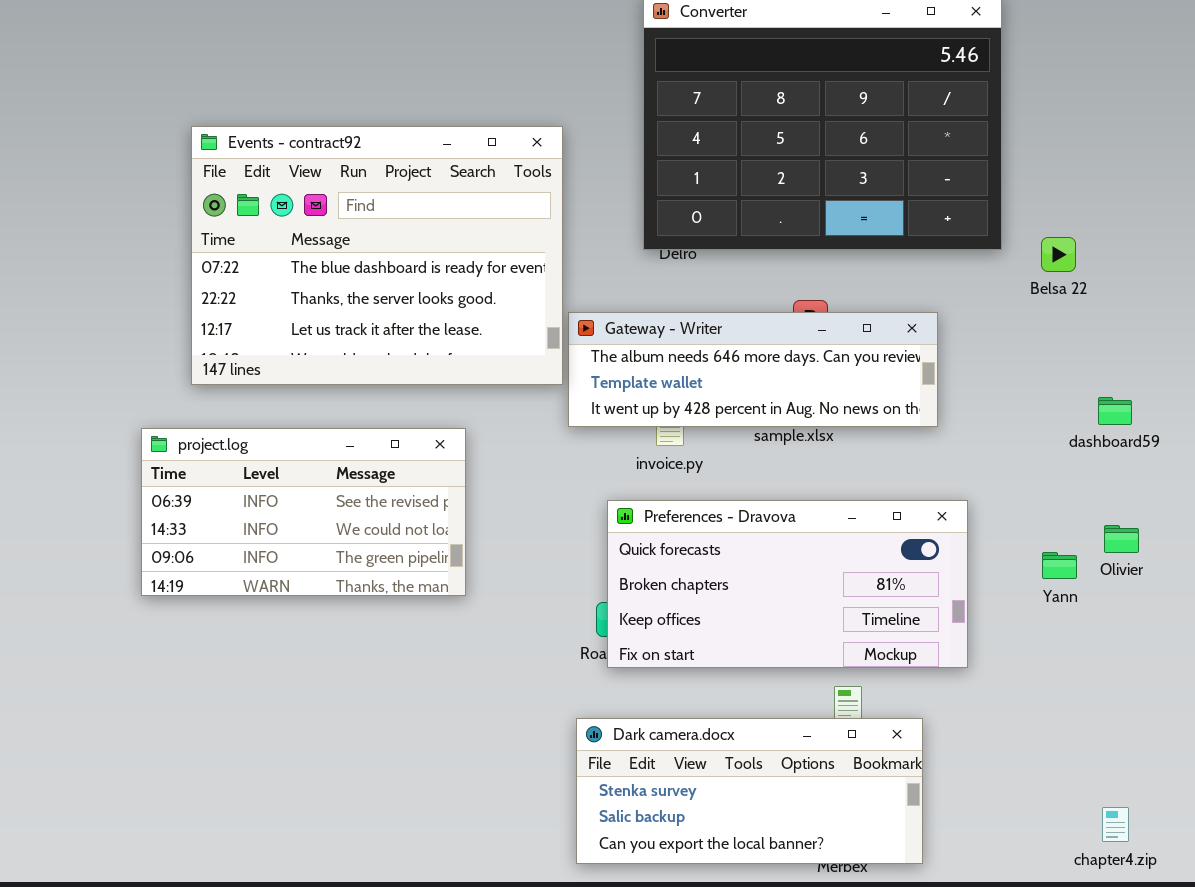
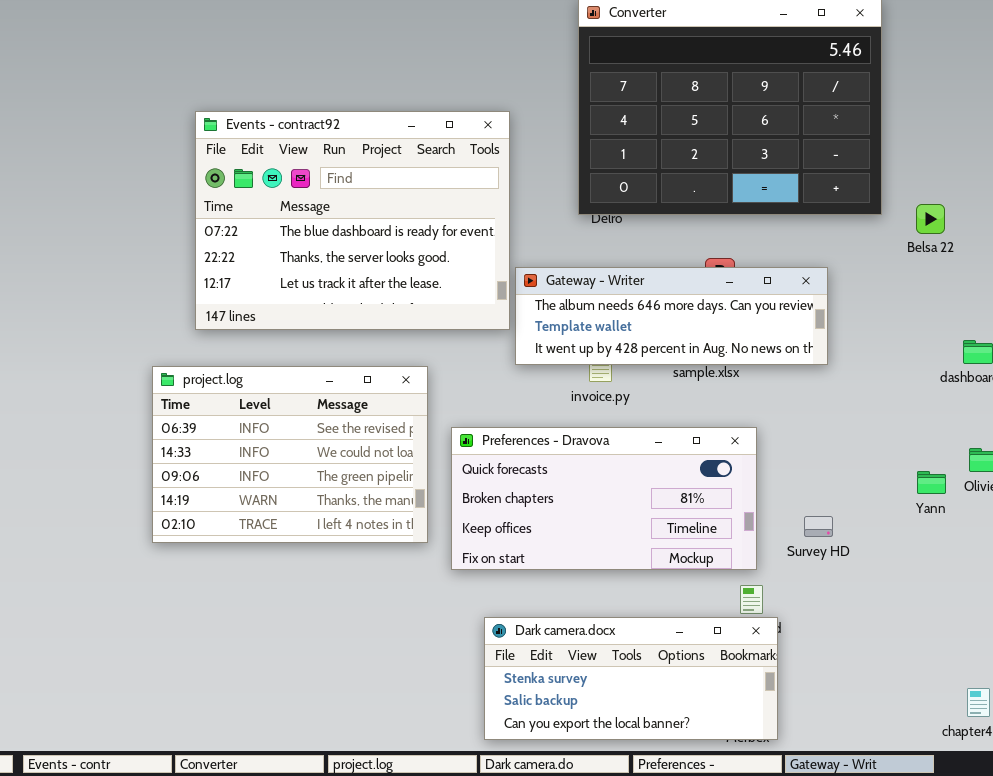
project.log: [141,428,466,596] -> [152,366,428,543], resized
Preferences - Dravova: [607,500,968,668] -> [451,427,757,570], moved
Dark camera.docx: [576,718,923,864] -> [484,617,778,740], moved

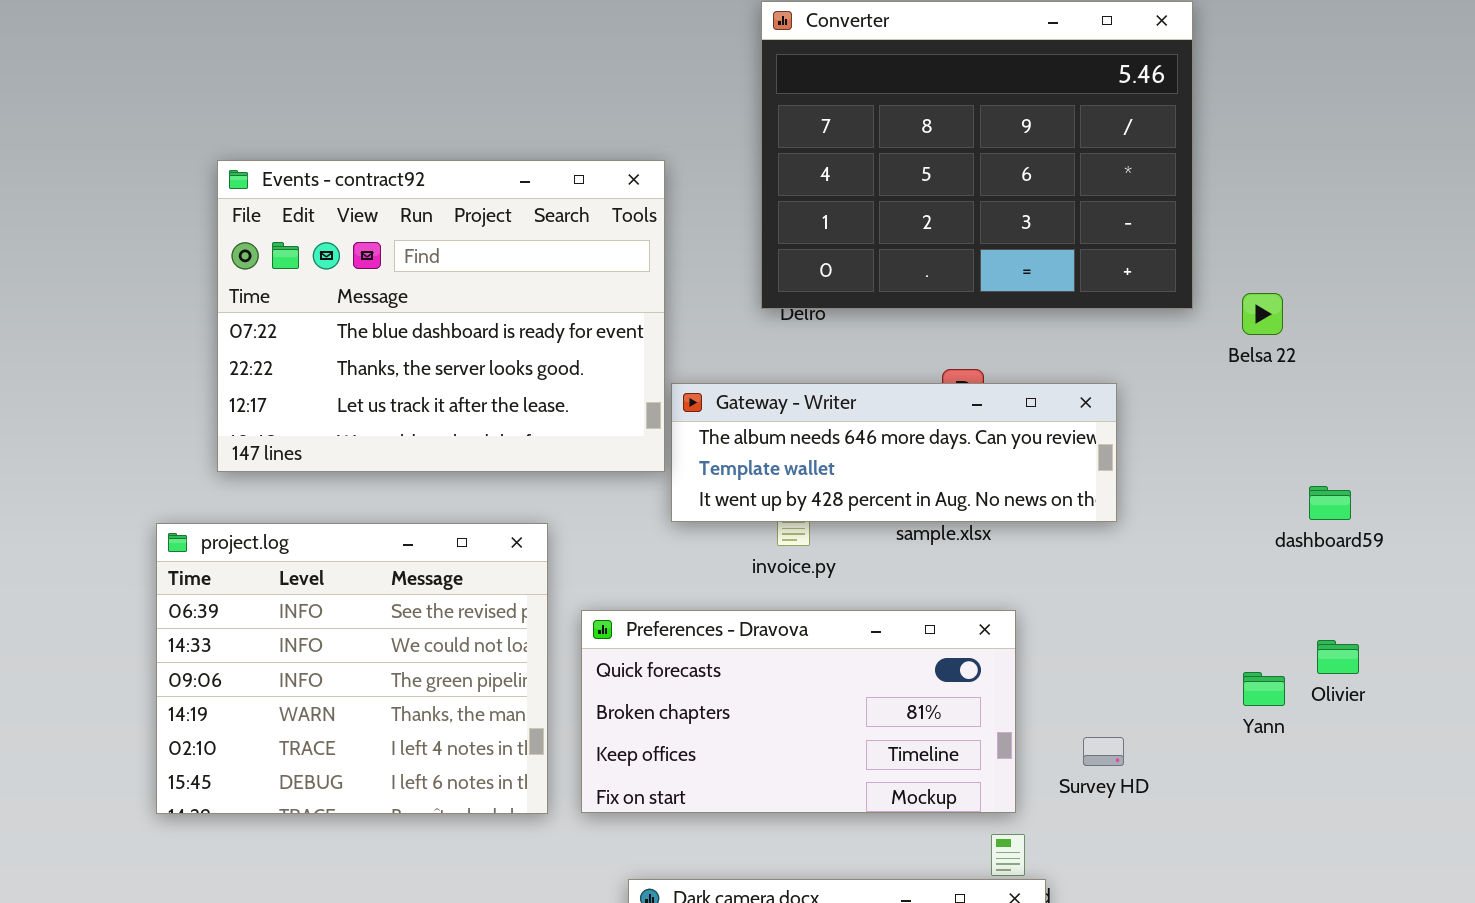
project.log: [152,366,428,543] -> [156,523,548,814], resized

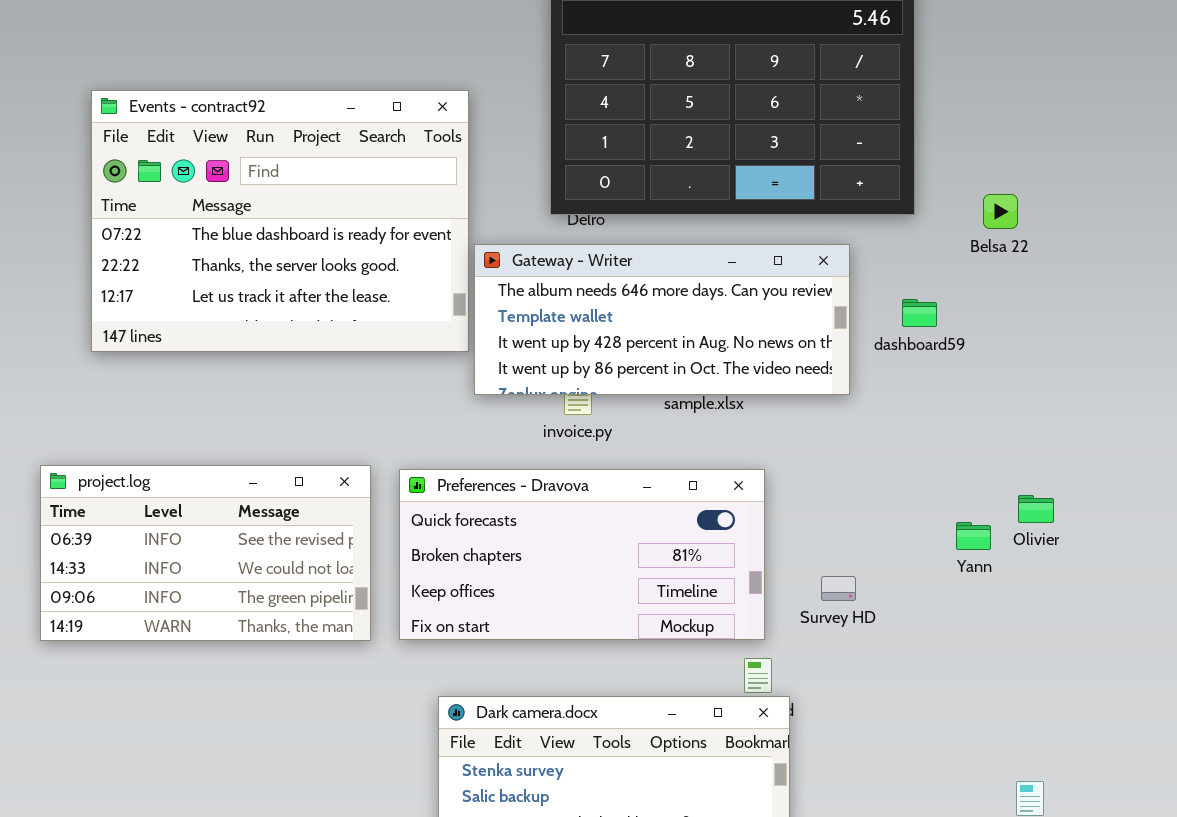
Belsa 22: [1242,293,1283,335] -> [983,194,1018,229], moved
Gateway - Writer: [671,383,1117,522] -> [474,244,850,395], resized
dashboard59: [1309,486,1351,520] -> [902,299,937,327], moved
project.log: [156,523,548,814] -> [40,465,371,641], resized

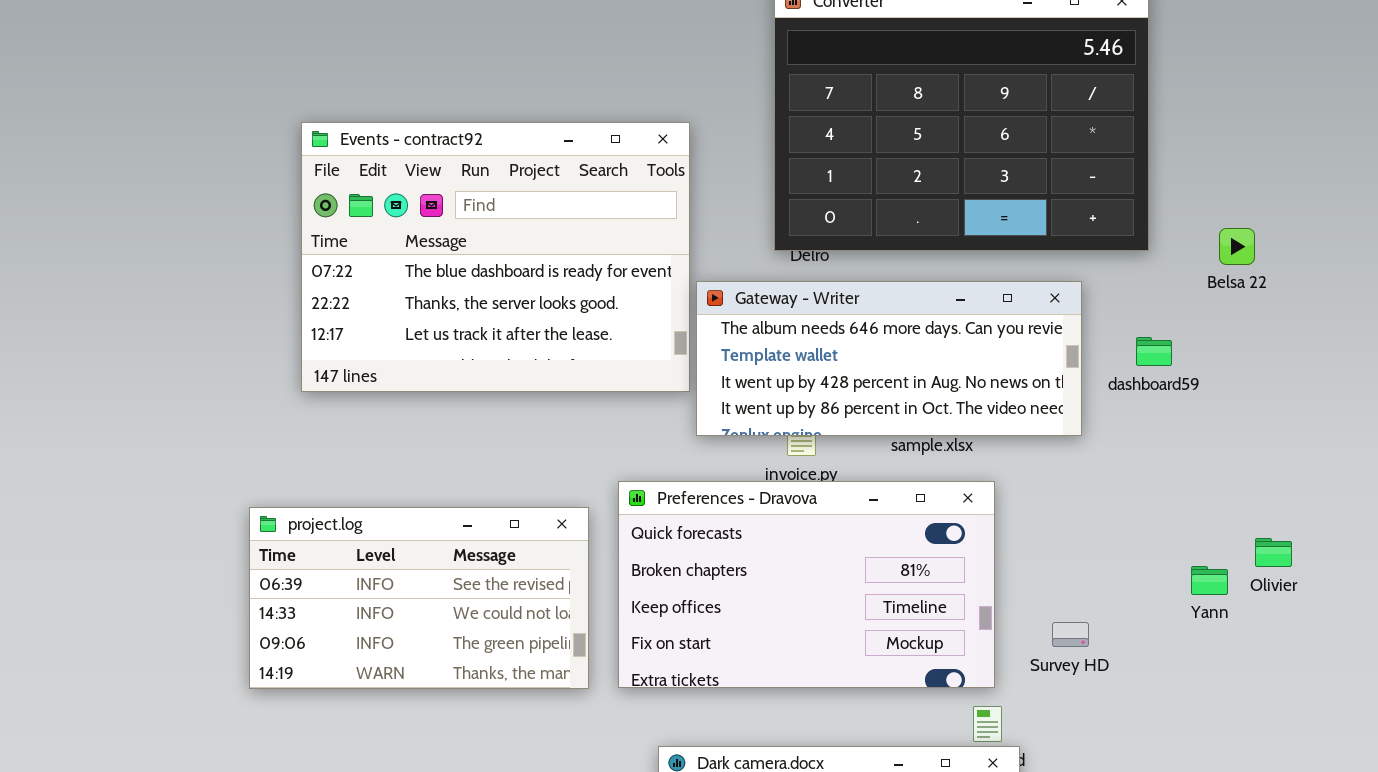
Preferences - Dravova: [399,469,765,640] -> [618,481,995,688], resized

